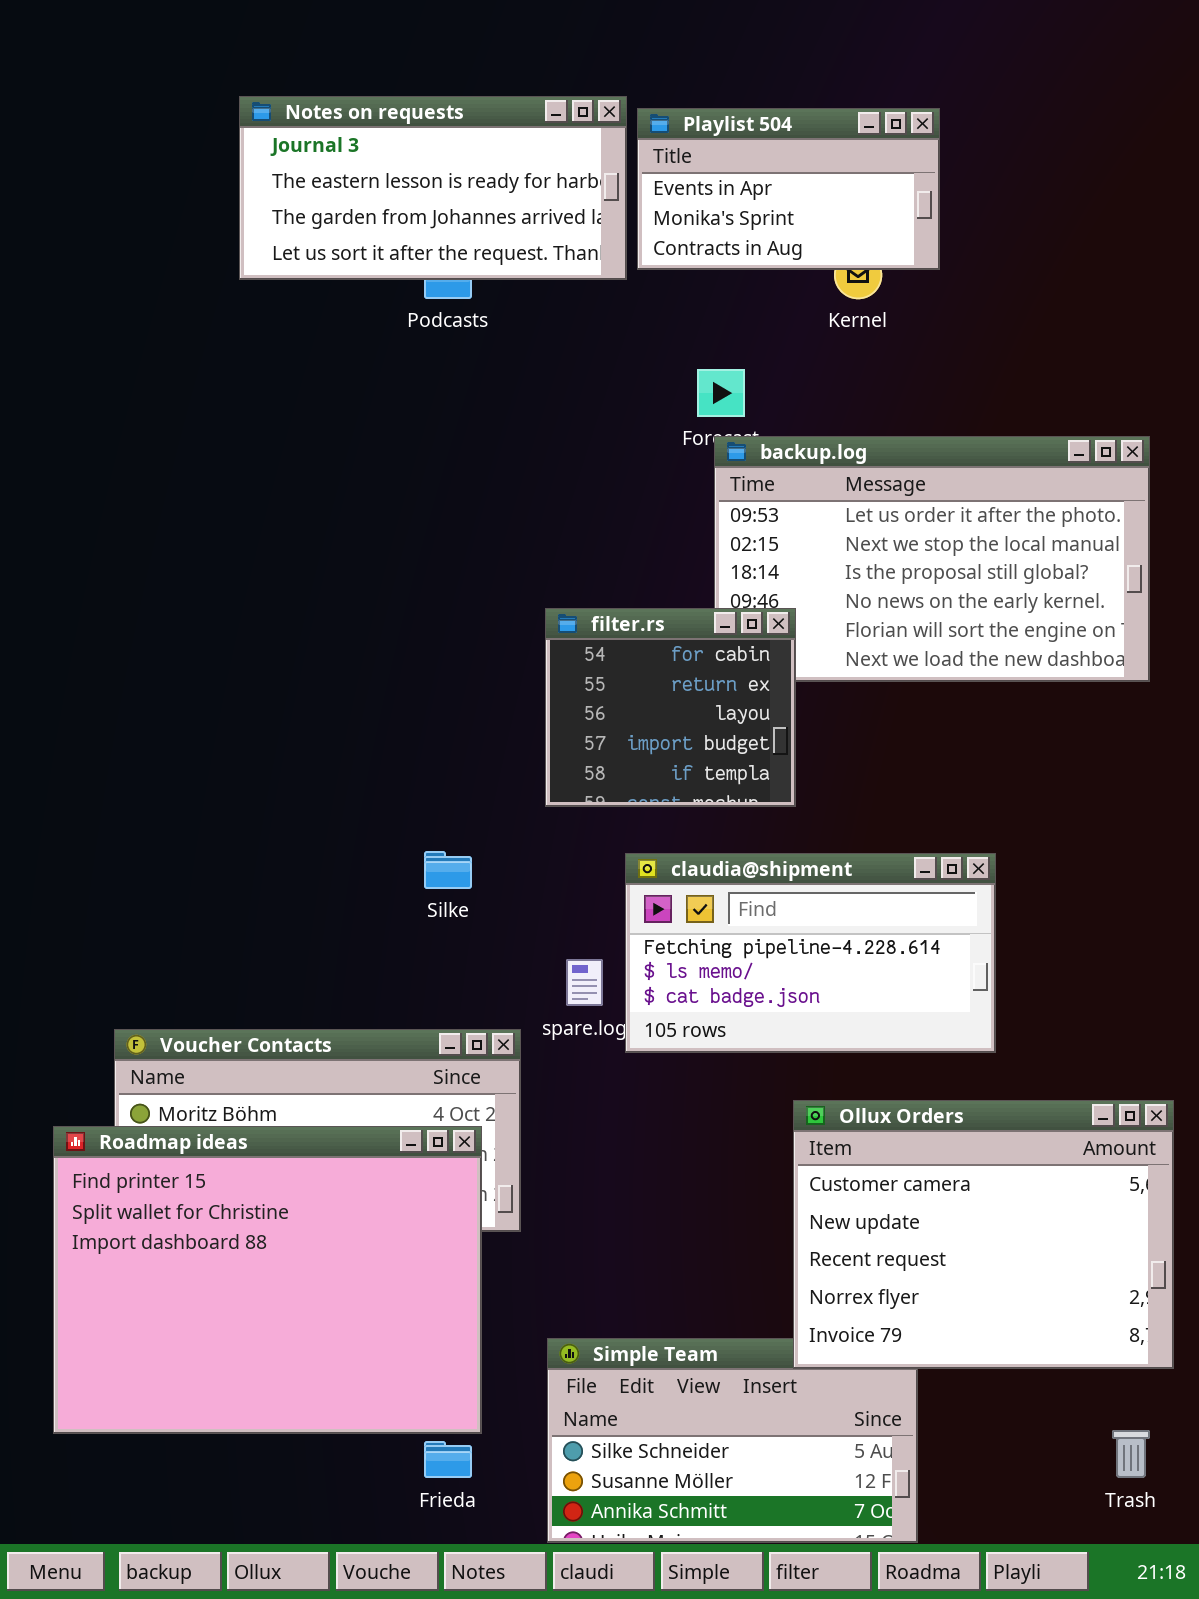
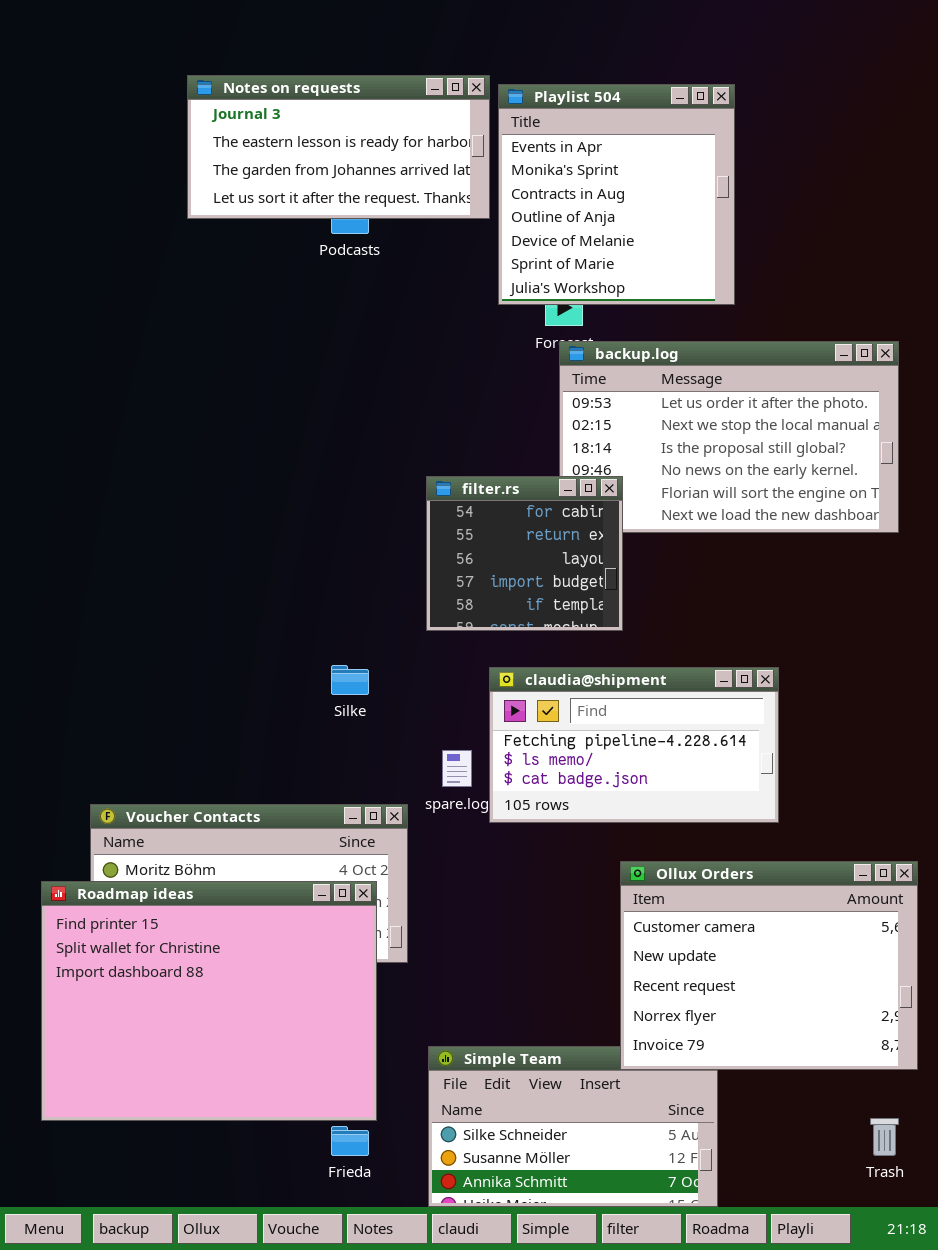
Playlist 504: [637,108,940,270] -> [498,84,735,305], resized

